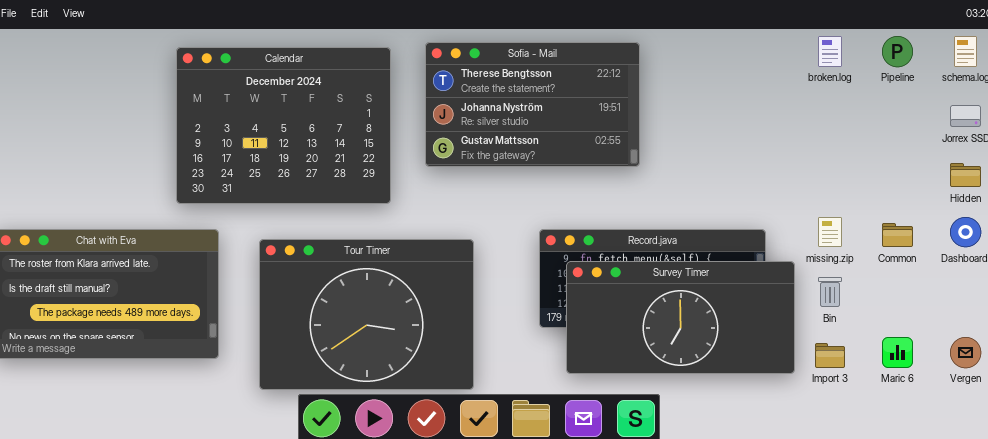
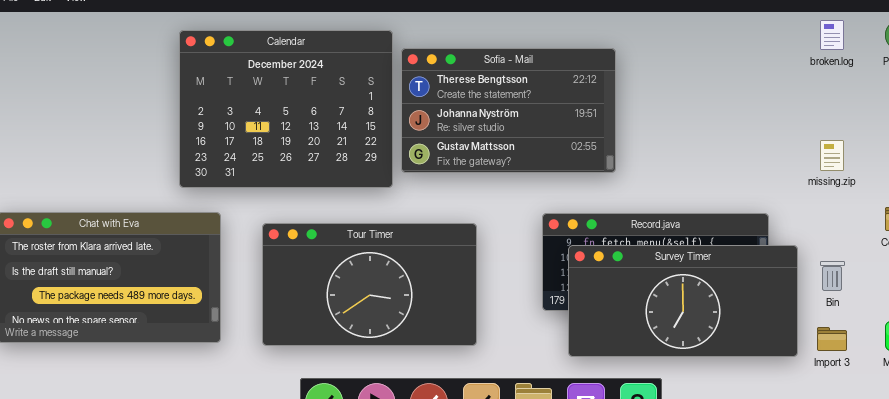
Sofia - Mail: [425,42,640,167] -> [401,48,616,173], moved
missing.zip: [818,217,842,247] -> [820,140,844,171], moved
Tour Timer: [259,239,474,390] -> [262,223,477,346], resized

